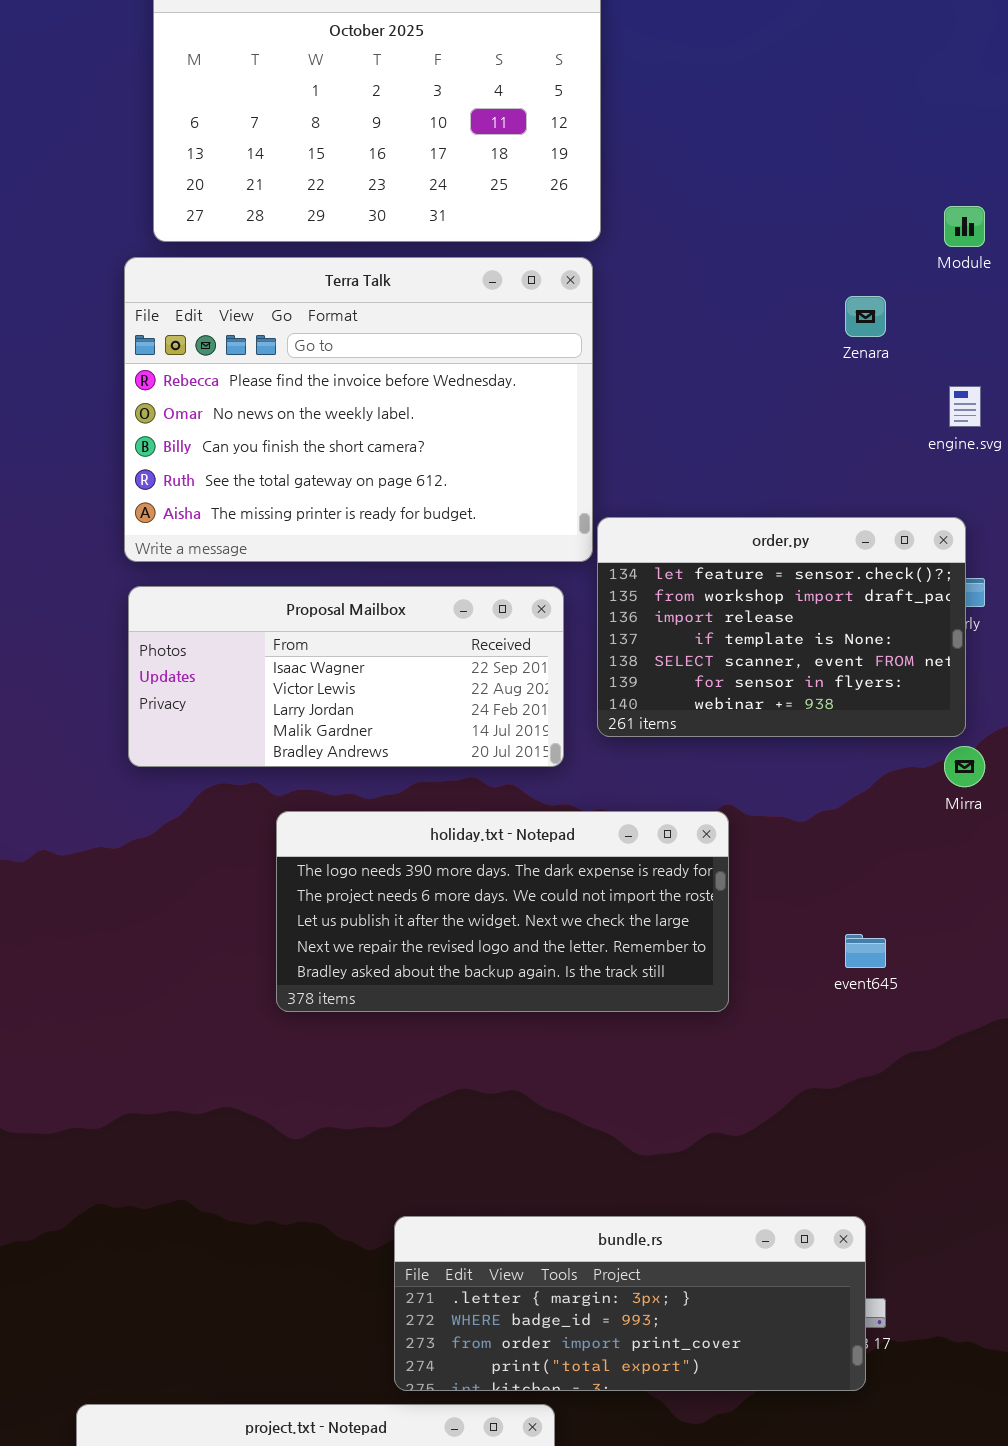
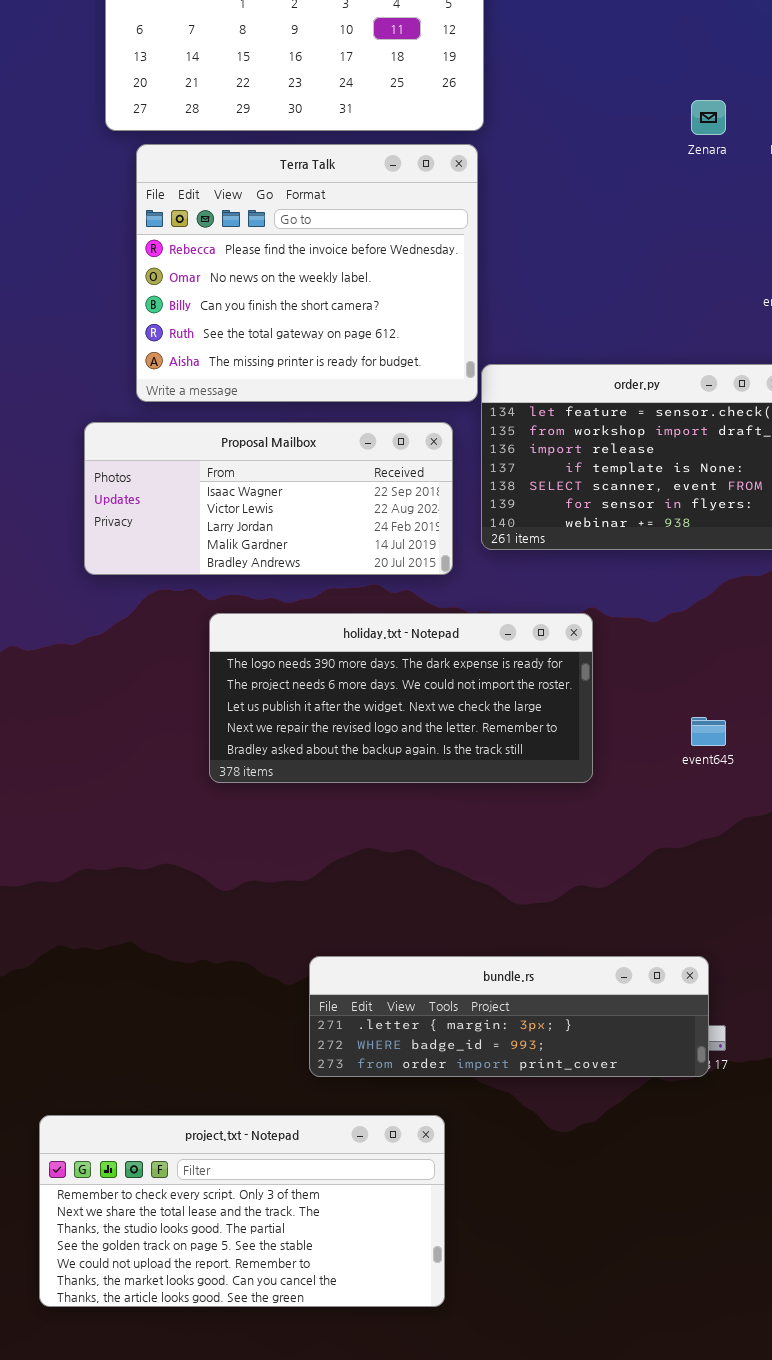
Terra Talk: [124,257,593,562] -> [136,144,478,402], resized
Zenara: [845,296,886,337] -> [691,100,726,135], moved
bundle.rs: [394,1216,866,1391] -> [309,956,709,1077], resized

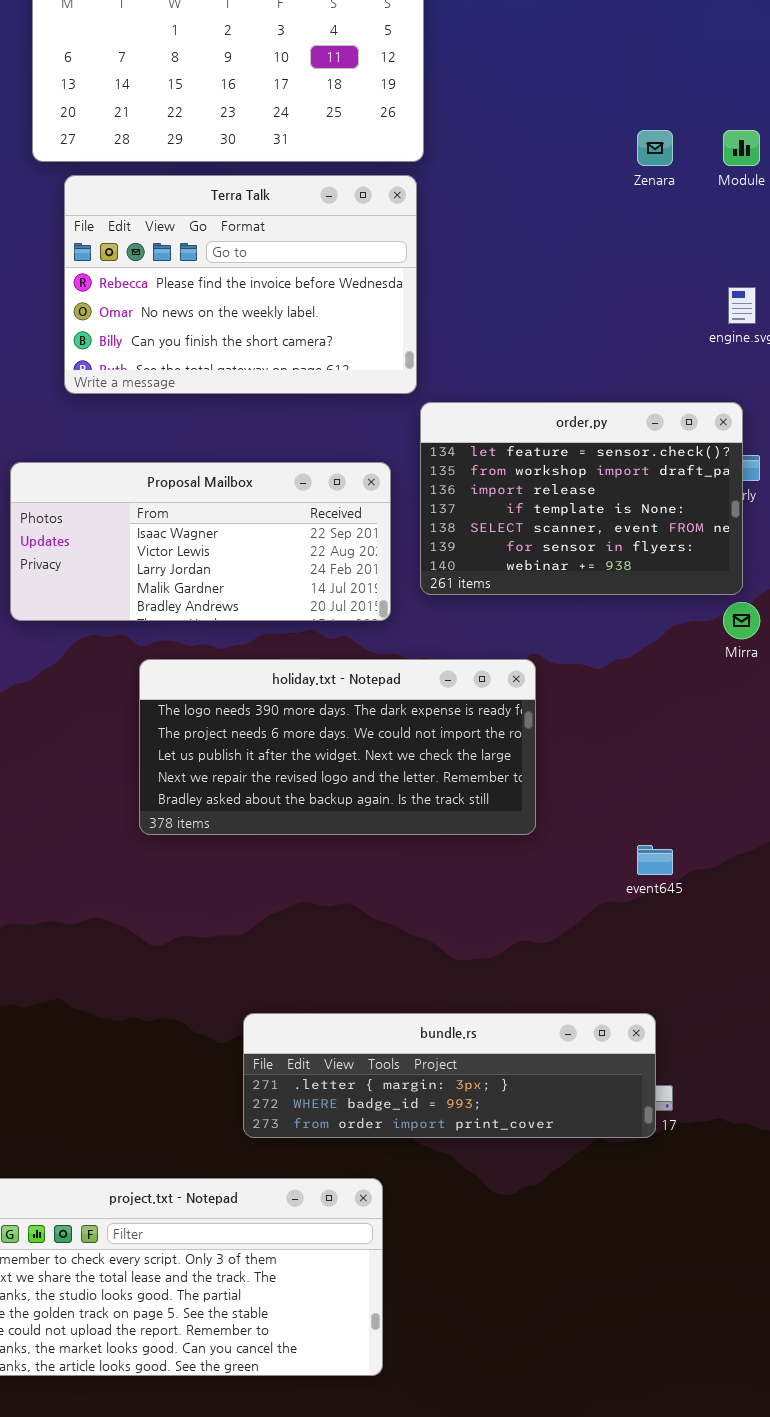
Terra Talk: [136,144,478,402] -> [64,175,417,394], resized
event645: [691,717,726,746] -> [637,845,673,875], moved

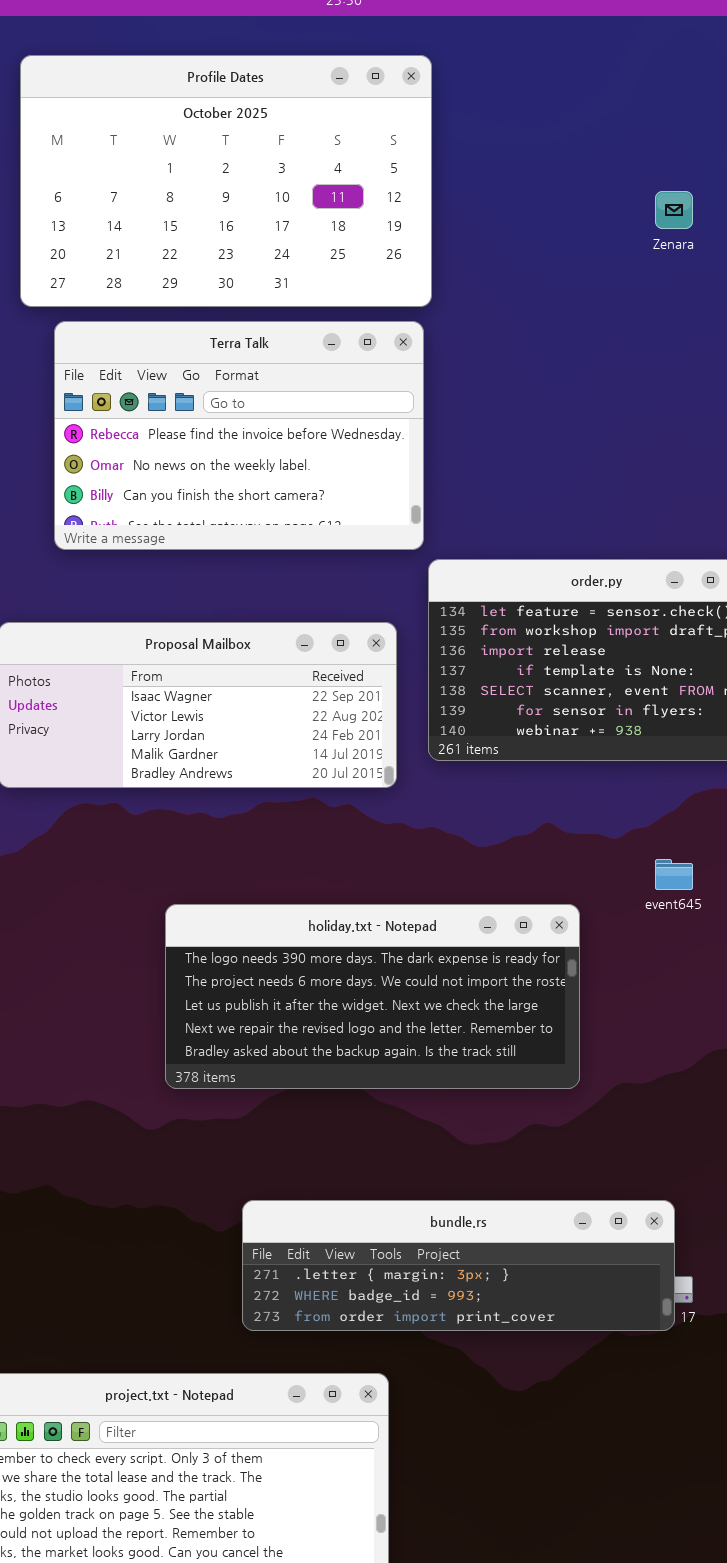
Zenara: [637,130,673,166] -> [655,191,693,229], moved
holiday.txt - Notepad: [139,659,536,835] -> [165,904,580,1089], moved
event645: [637,845,673,875] -> [655,859,693,890], moved

